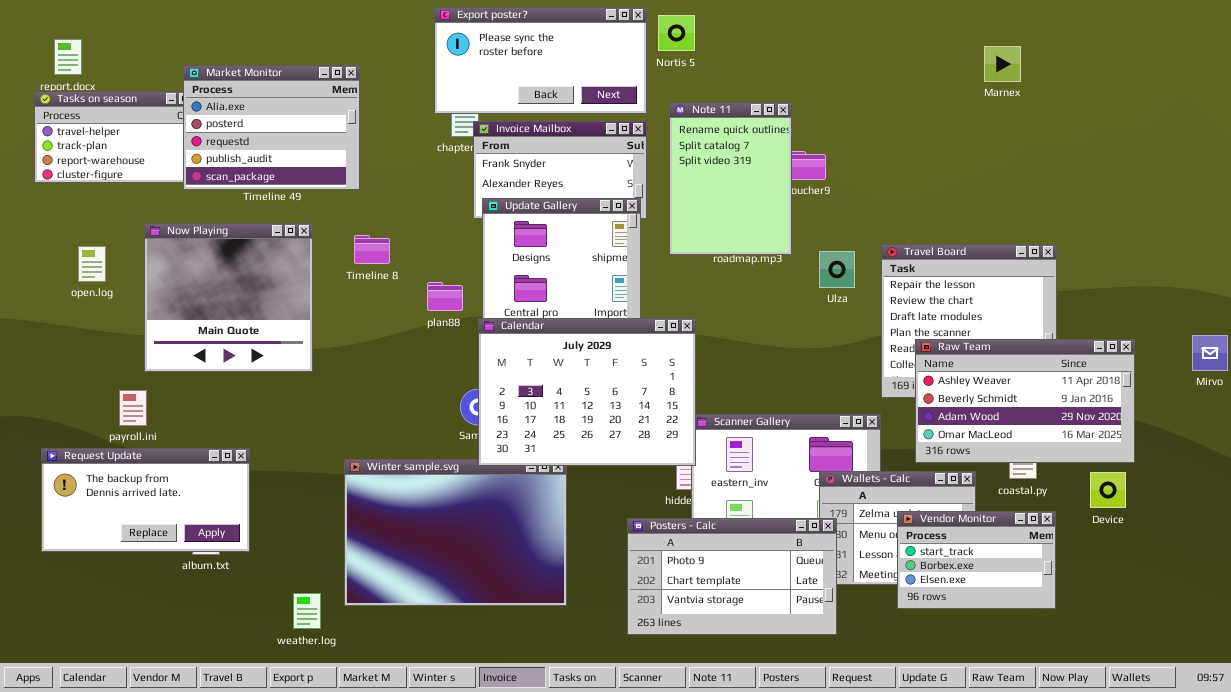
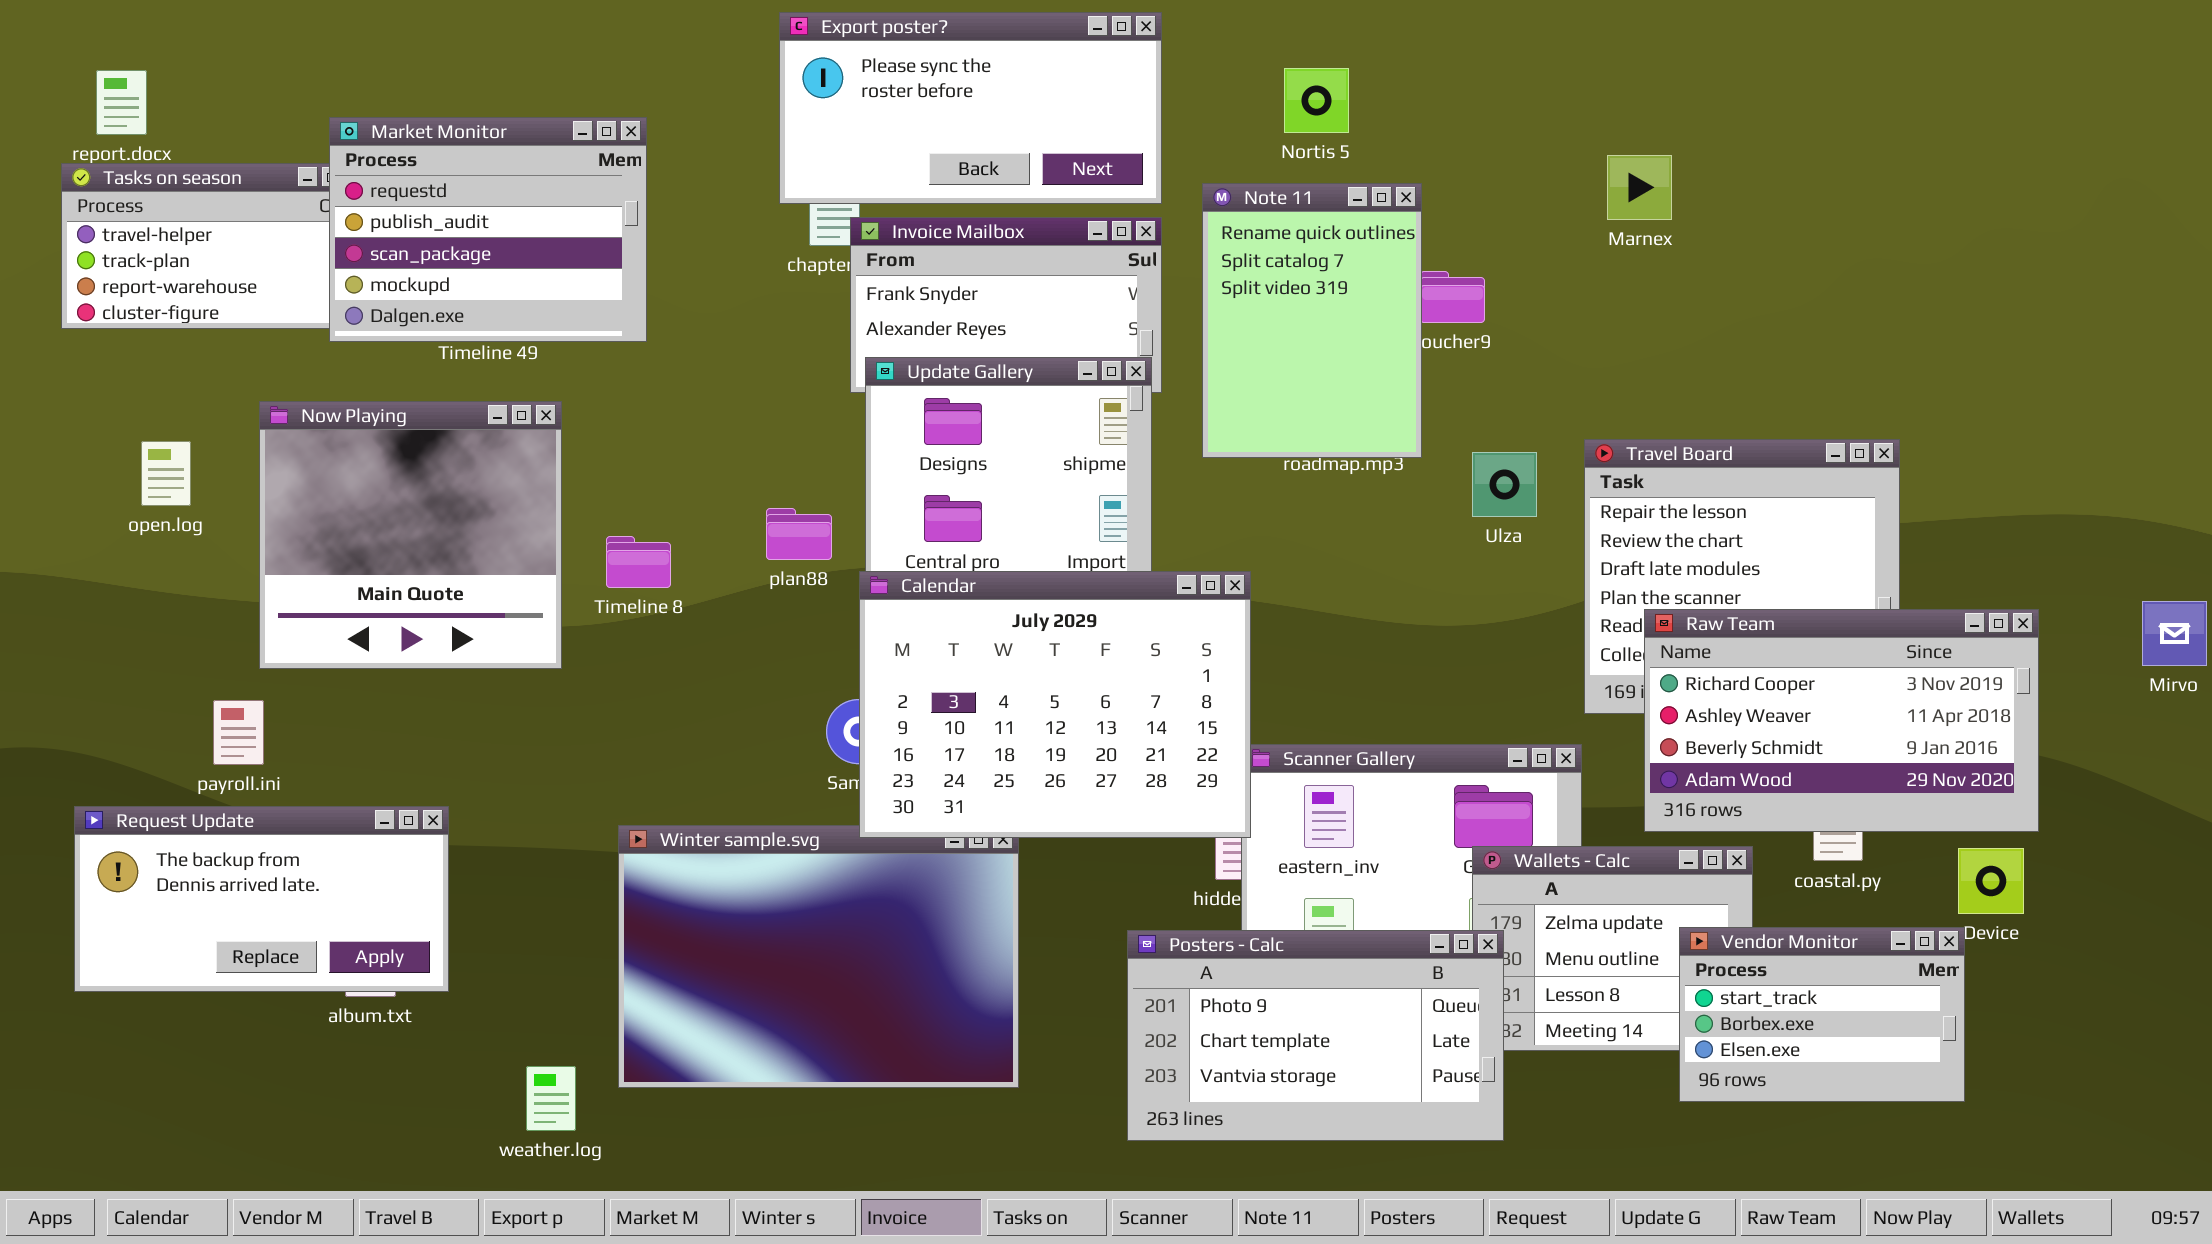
Nortis 5: [658,15,695,51] -> [1284,68,1349,133], moved
Marnex: [984,46,1021,82] -> [1607,155,1672,220], moved
Market Monitor: [183,65,360,190] -> [329,117,647,342], scrolled down 2 rows
Timeline 8: [354,235,390,264] -> [606,536,671,588], moved
Raw Team: [915,339,1135,463] -> [1644,609,2039,832], scrolled up 1 row
Vendor Monitor: [897,511,1056,609] -> [1679,927,1965,1102], moved

